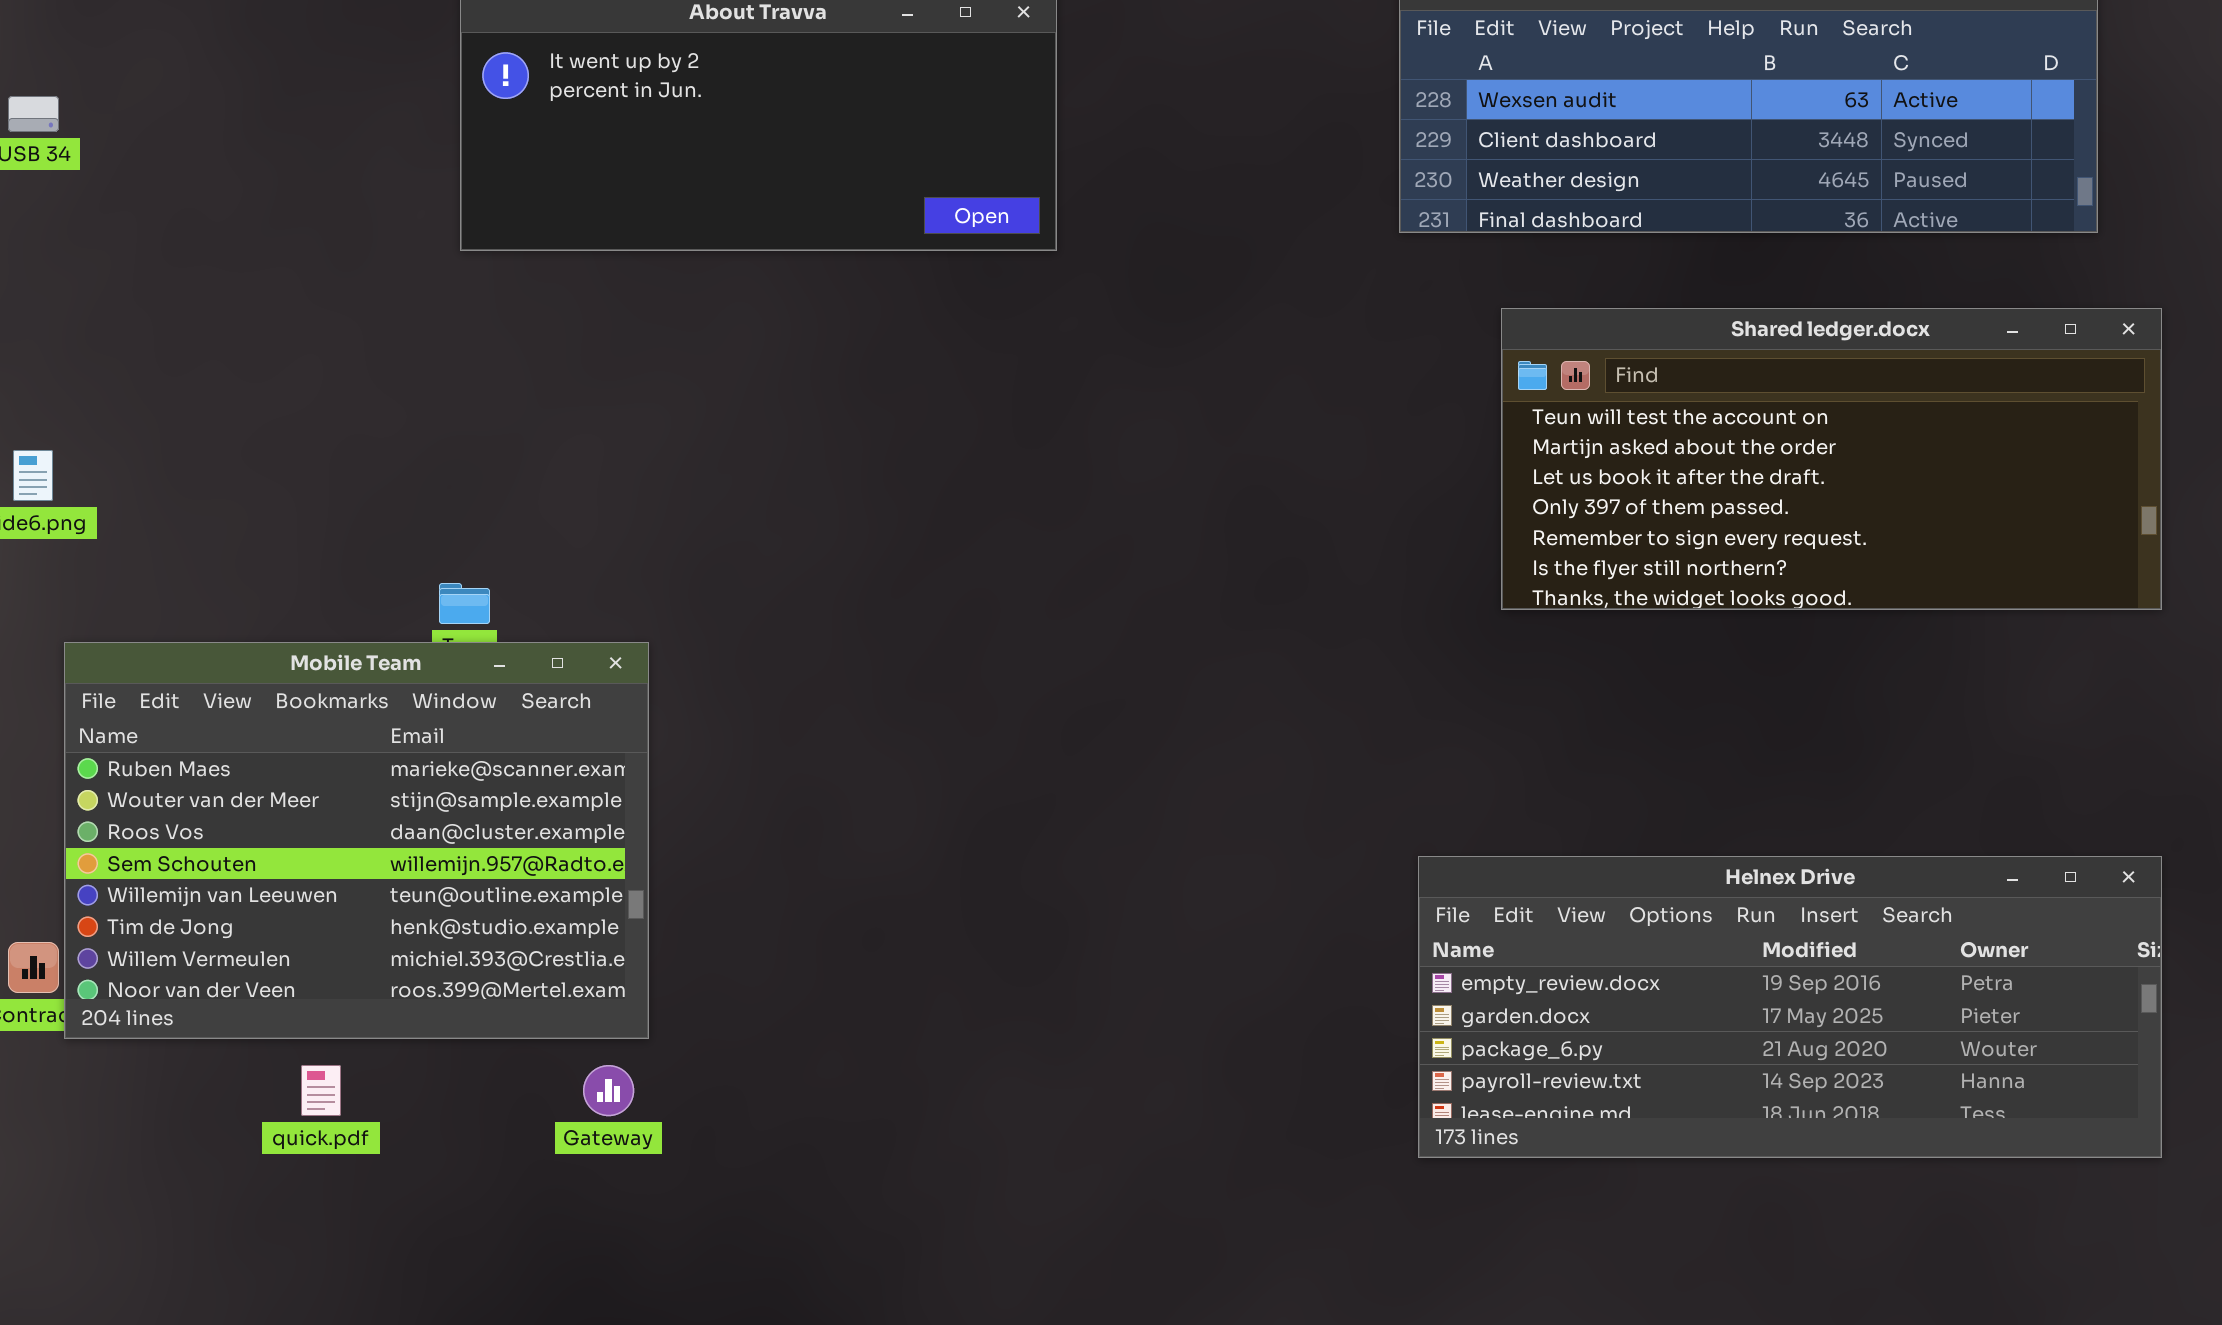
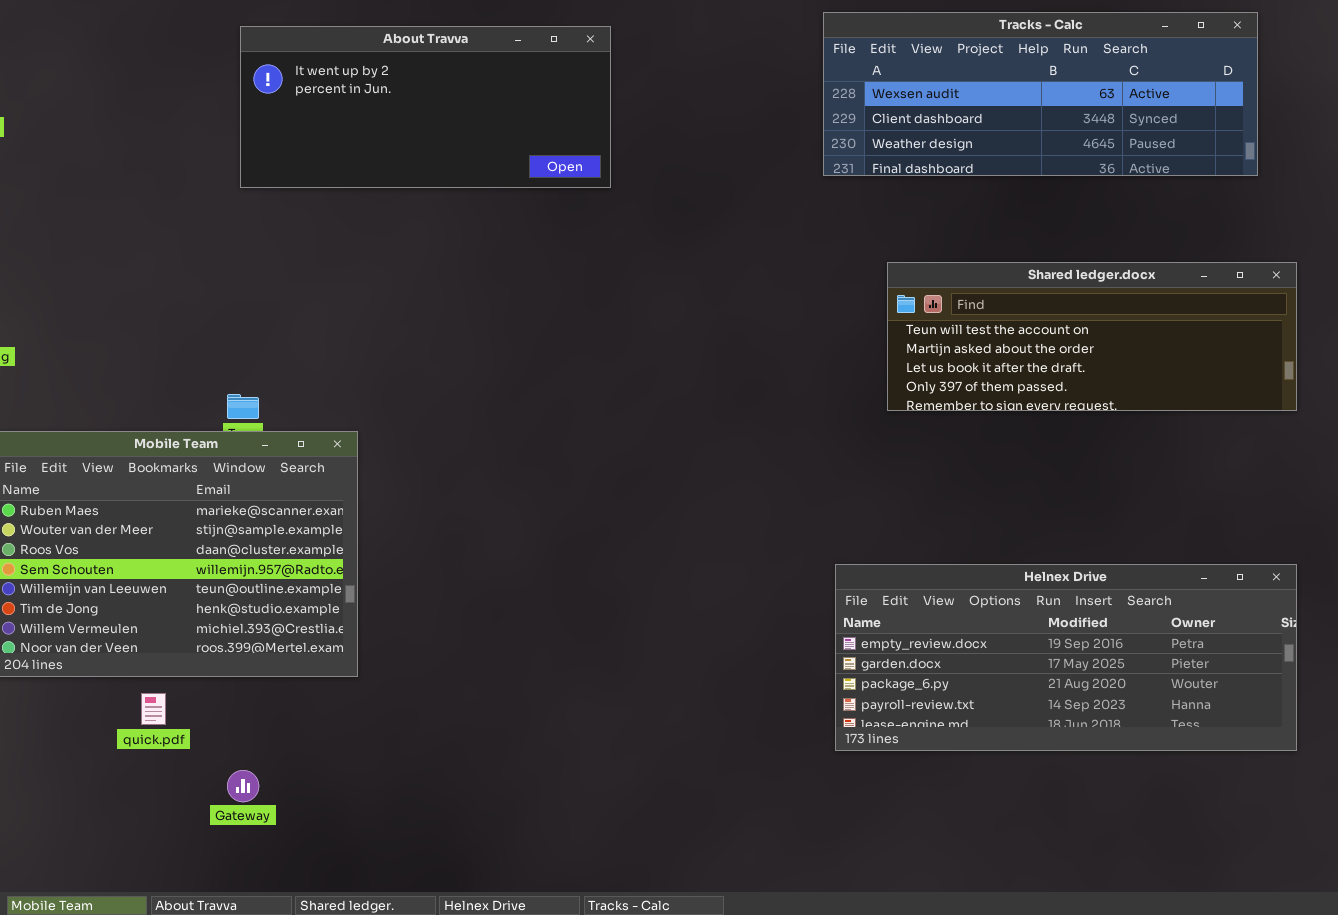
Shared ledger.docx: [1501,308,2162,610] -> [887,262,1297,411], resized
Gateway: [583,1065,634,1116] -> [227,770,259,802], moved

